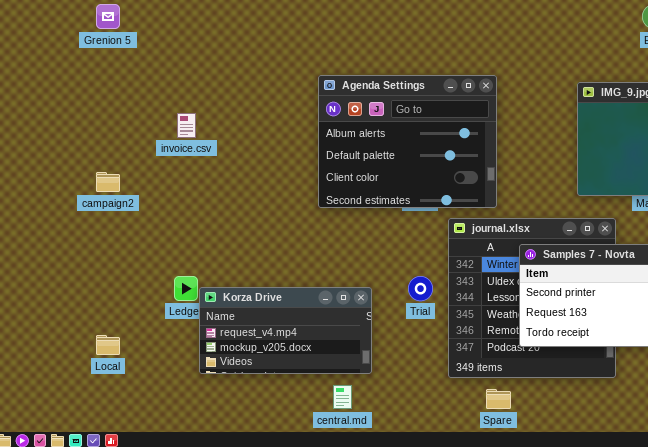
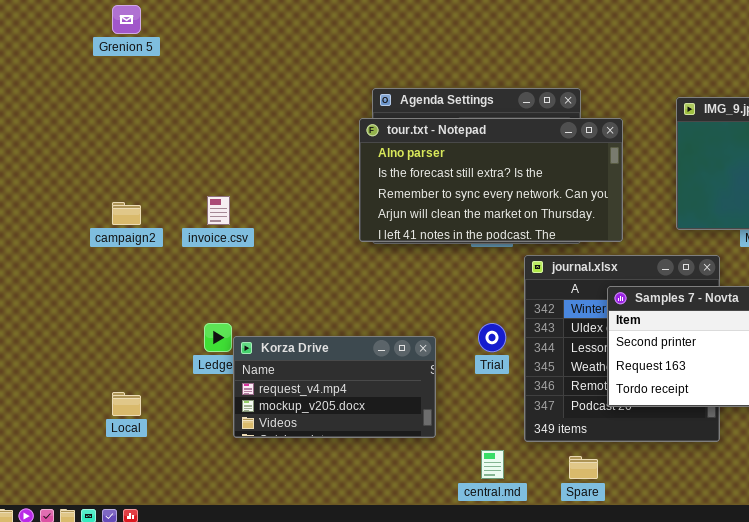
tour.txt - Notepad: none -> [359,118,623,242], opened
invoice.csv: [177,113,196,138] -> [207,196,230,225], moved
central.md: [333,385,352,409] -> [481,450,504,479], moved

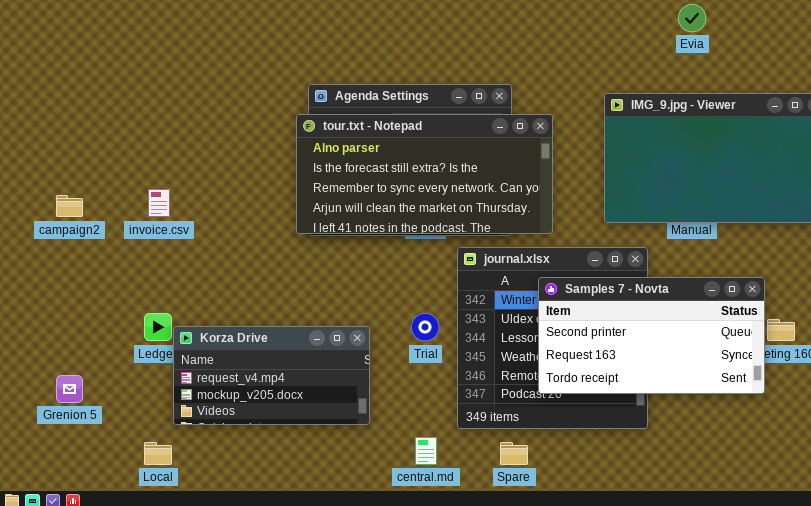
Grenion 5: [112,5,141,34] -> [56,375,83,403], moved
Local: [112,392,141,416] -> [144,442,172,465], moved

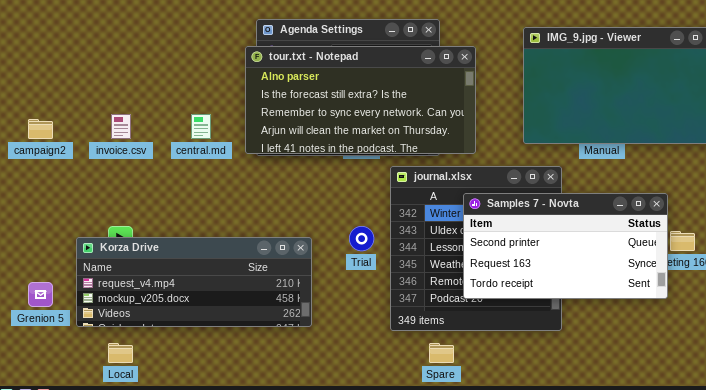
Korza Drive: [173,326,370,425] -> [76,237,312,327], resized
central.md: [415,437,437,465] -> [191,114,211,139], moved

